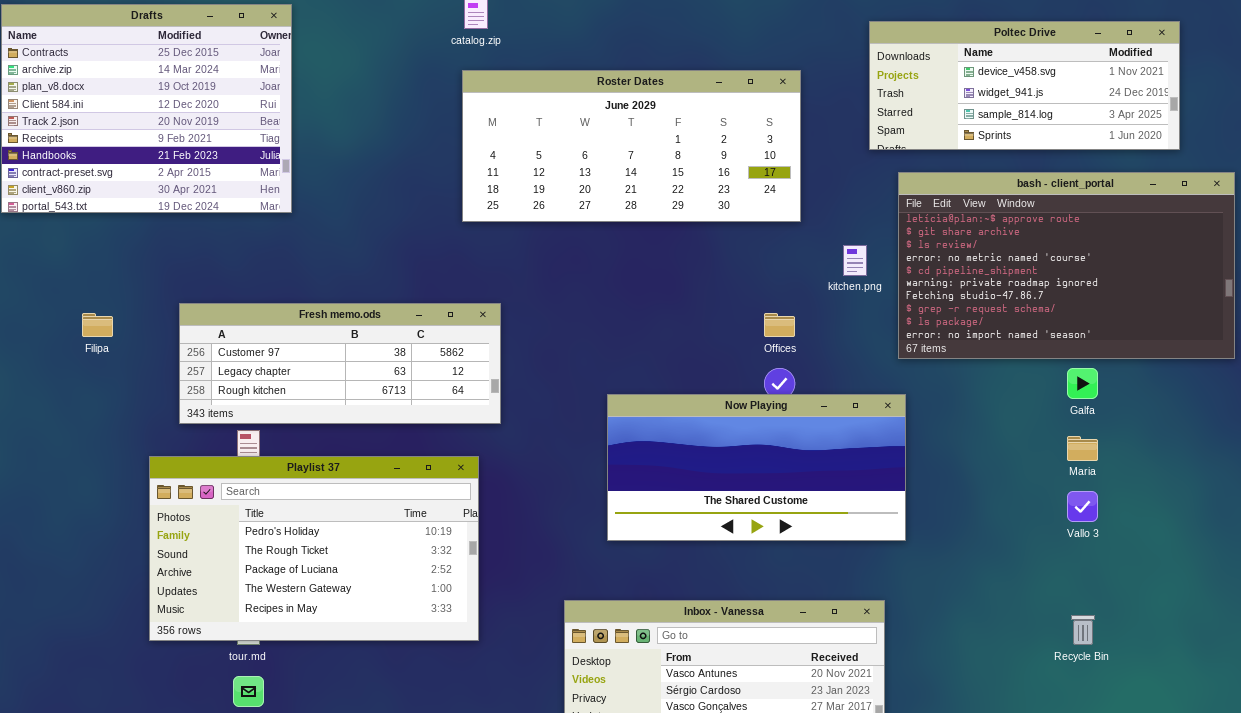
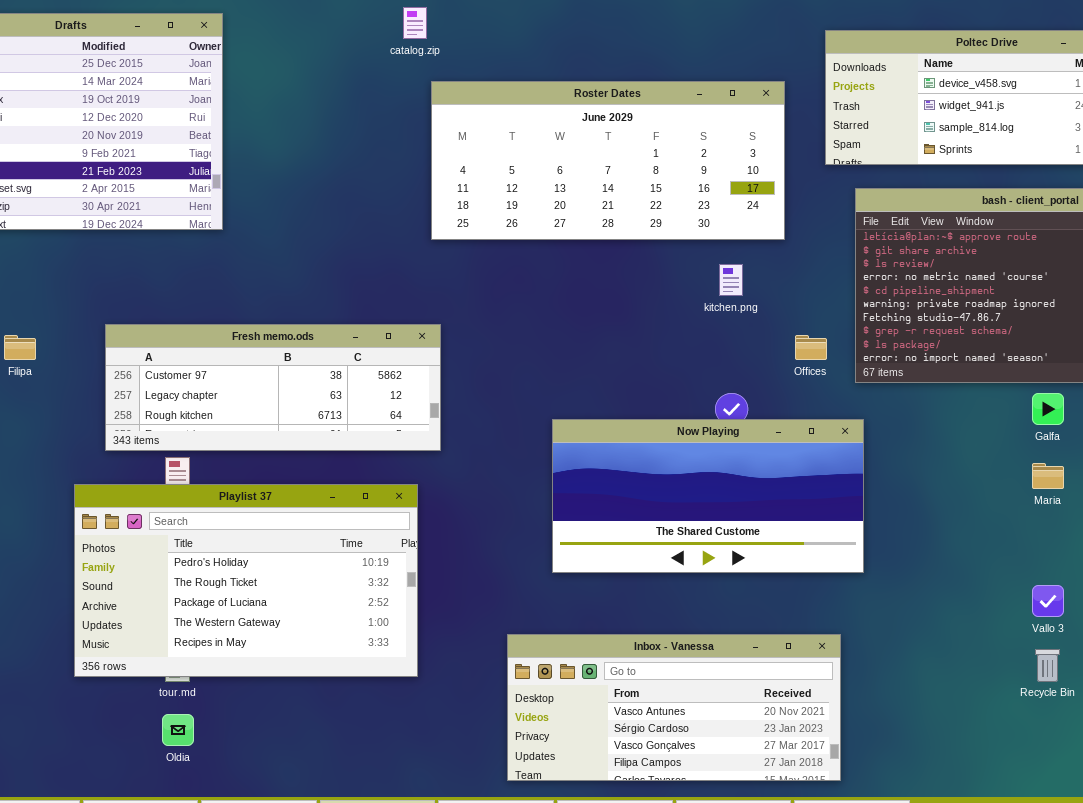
Roster Dates: [462,70,801,222] -> [431,81,785,240], moved
kitchen.png: [843,245,867,276] -> [719,264,743,296], moved
Offices: [764,313,795,337] -> [795,335,827,360], moved
Vallo 3: [1067,491,1098,522] -> [1032,585,1064,617], moved

